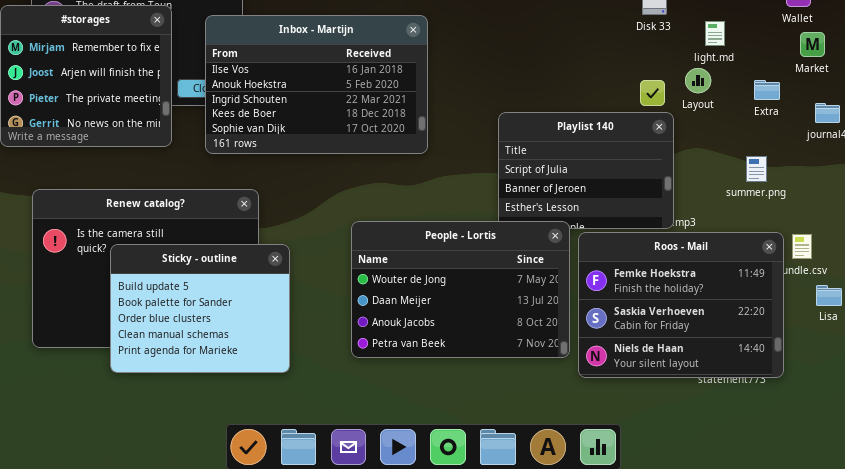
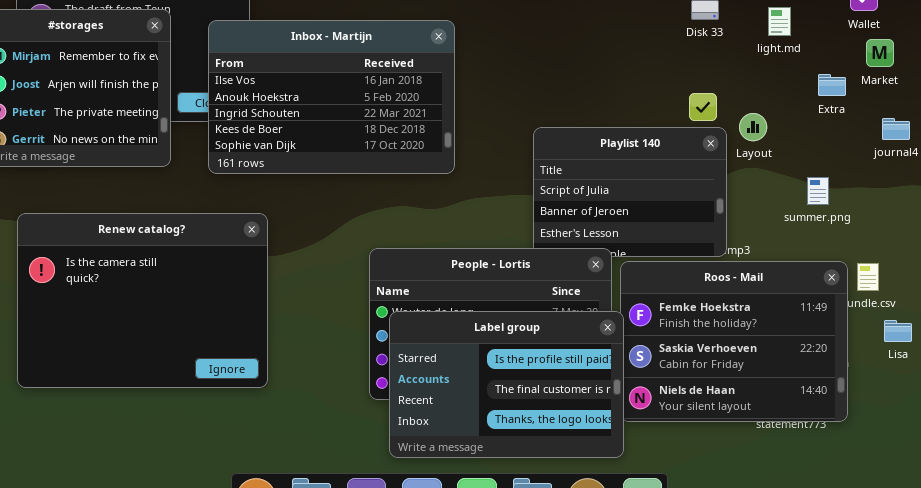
light.md: [705,21,725,46] -> [768,7,791,36], moved
Layout: [685,68,711,93] -> [739,113,767,141], moved
Extra: [754,80,780,100] -> [818,74,846,96], moved
Sticky - outline: [110,244,290,373] -> none, closed
Label group: none -> [389,311,624,458], opened

